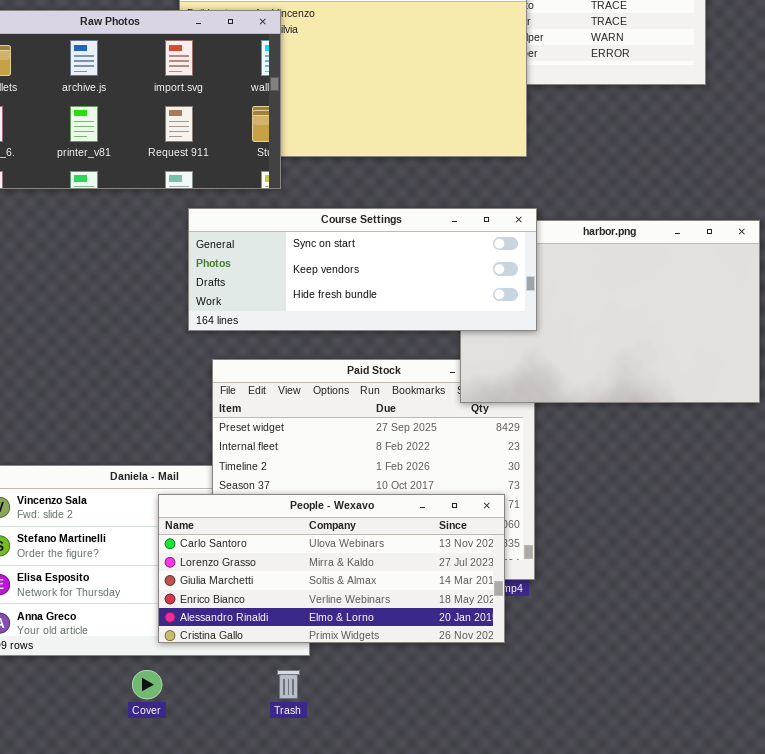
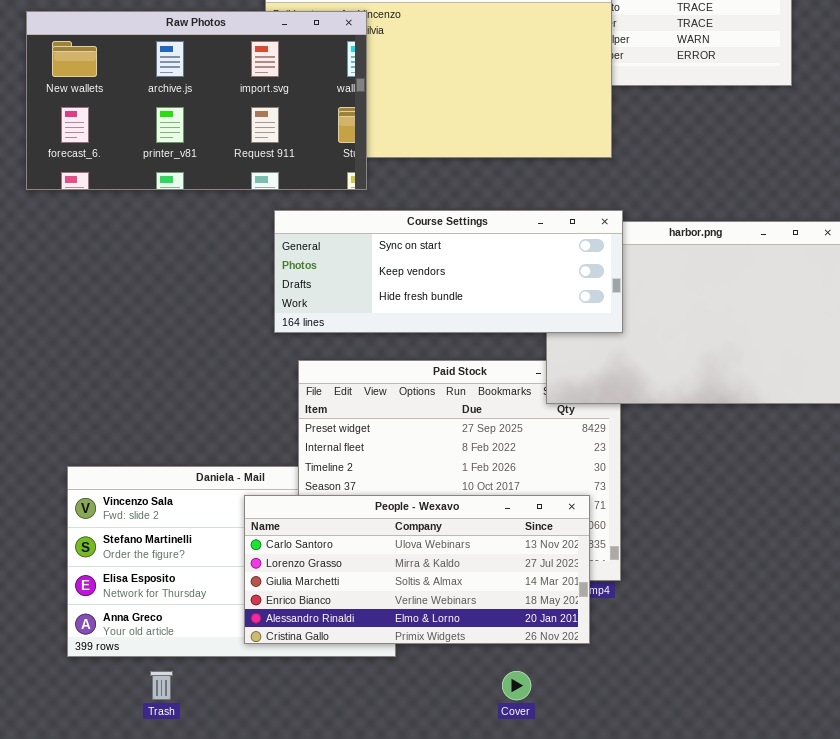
Cover: [132,670,162,699] -> [502,671,531,700], moved
Trash: [277,670,300,699] -> [150,671,173,700], moved

